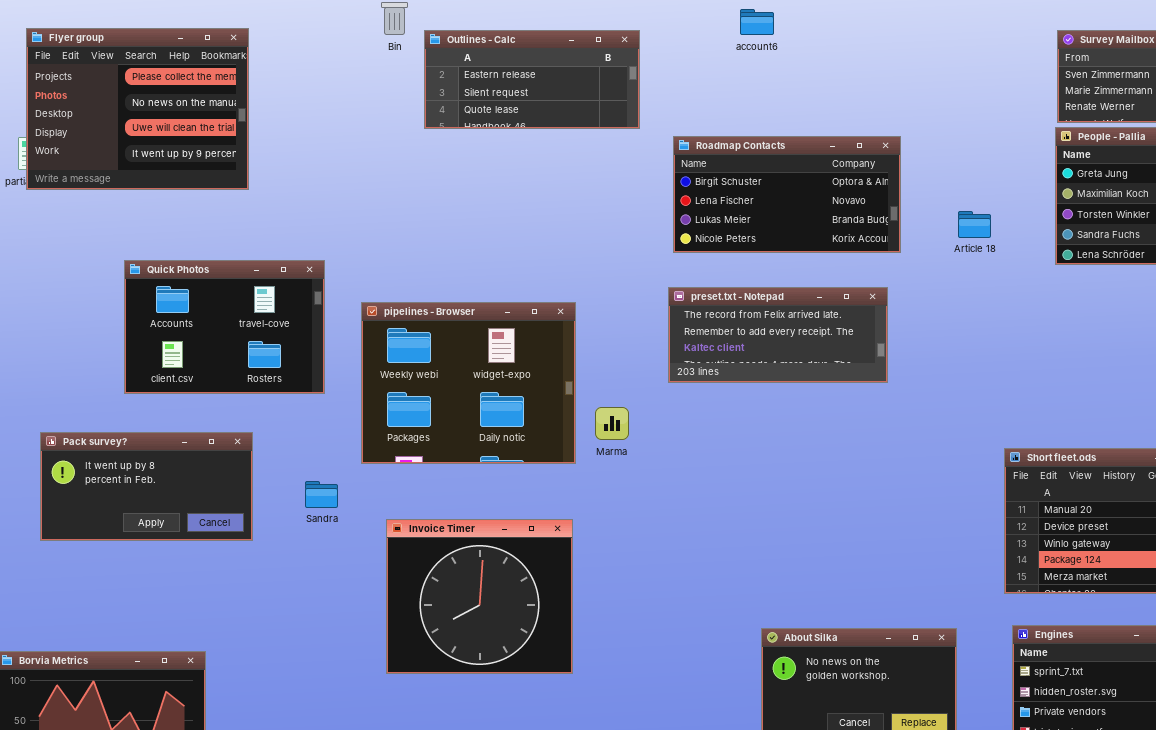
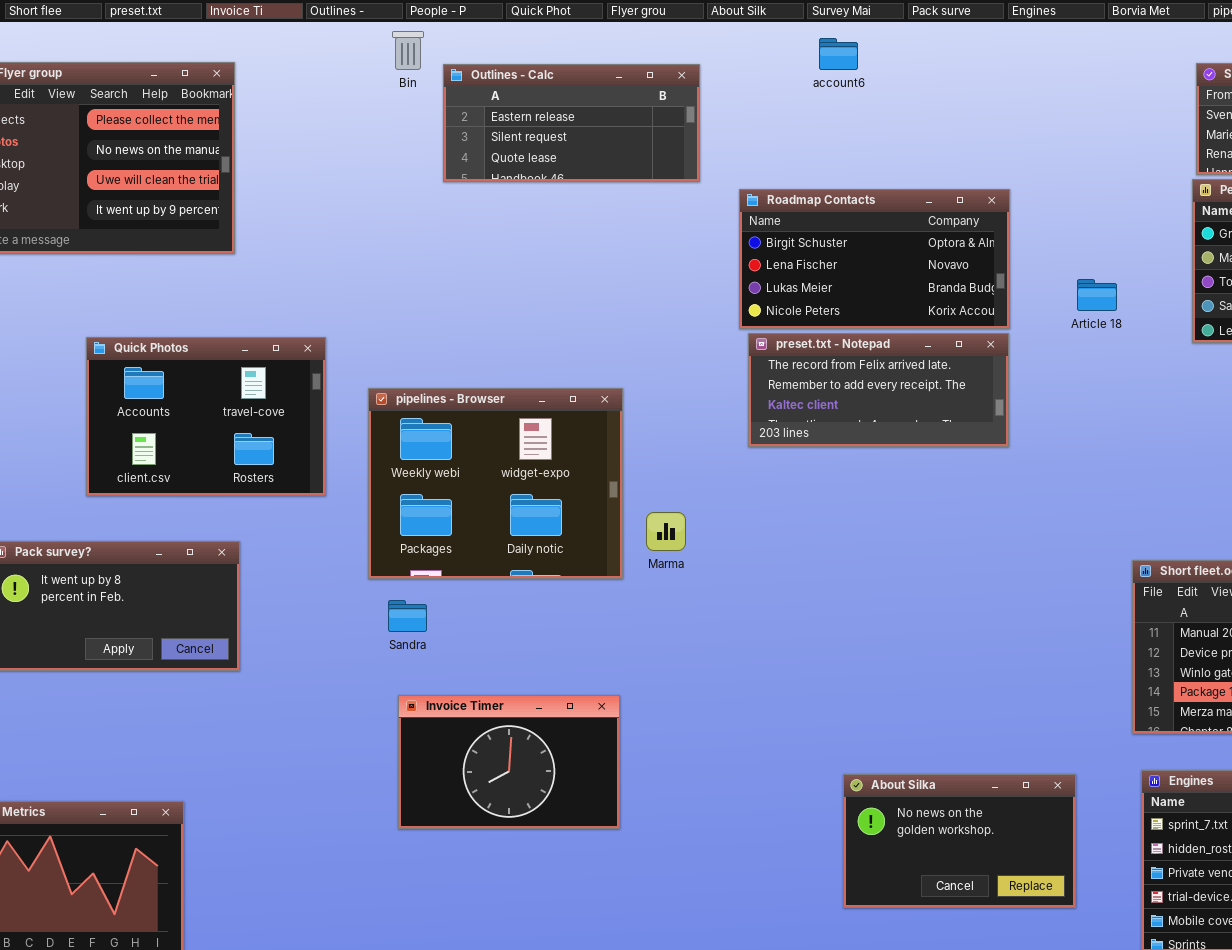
preset.txt - Notepad: [668,287,888,383] -> [748,333,1009,447], moved
Sandra: [305,481,338,508] -> [388,600,427,632], moved
Invoice Timer: [386,519,573,674] -> [398,695,620,829], resized

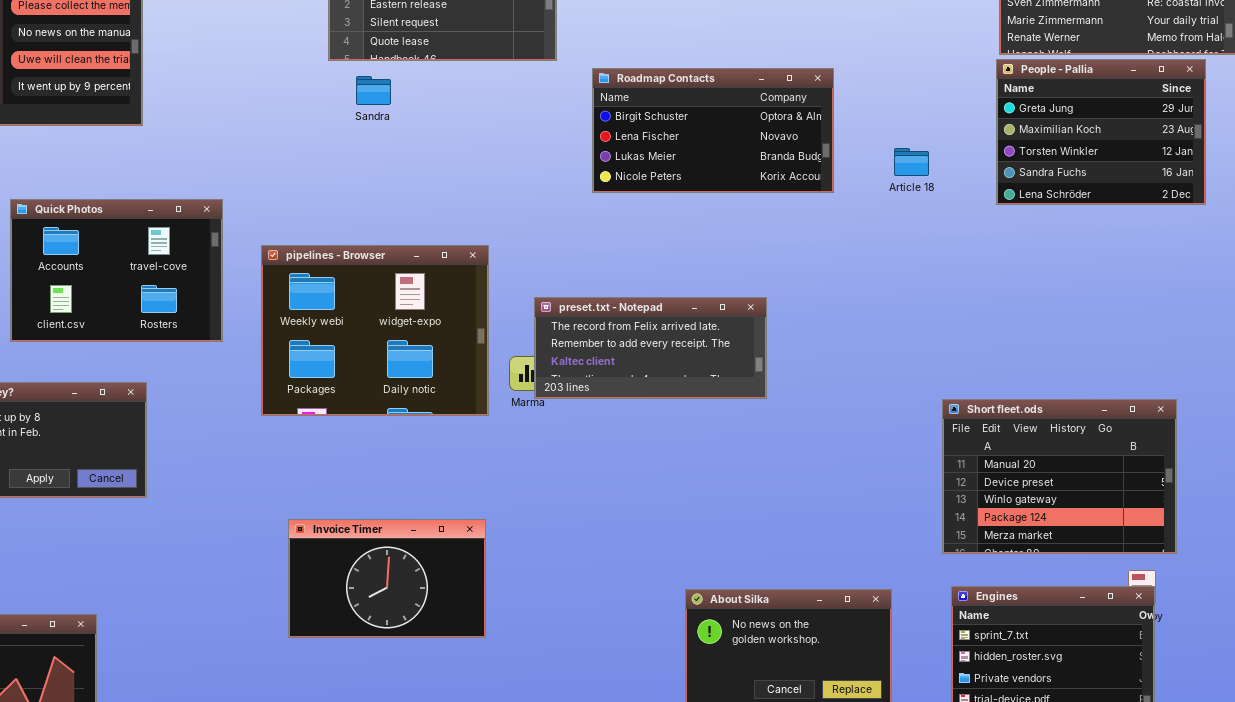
preset.txt - Notepad: [748,333,1009,447] -> [534,297,767,399], moved
Sandra: [388,600,427,632] -> [356,76,391,105], moved

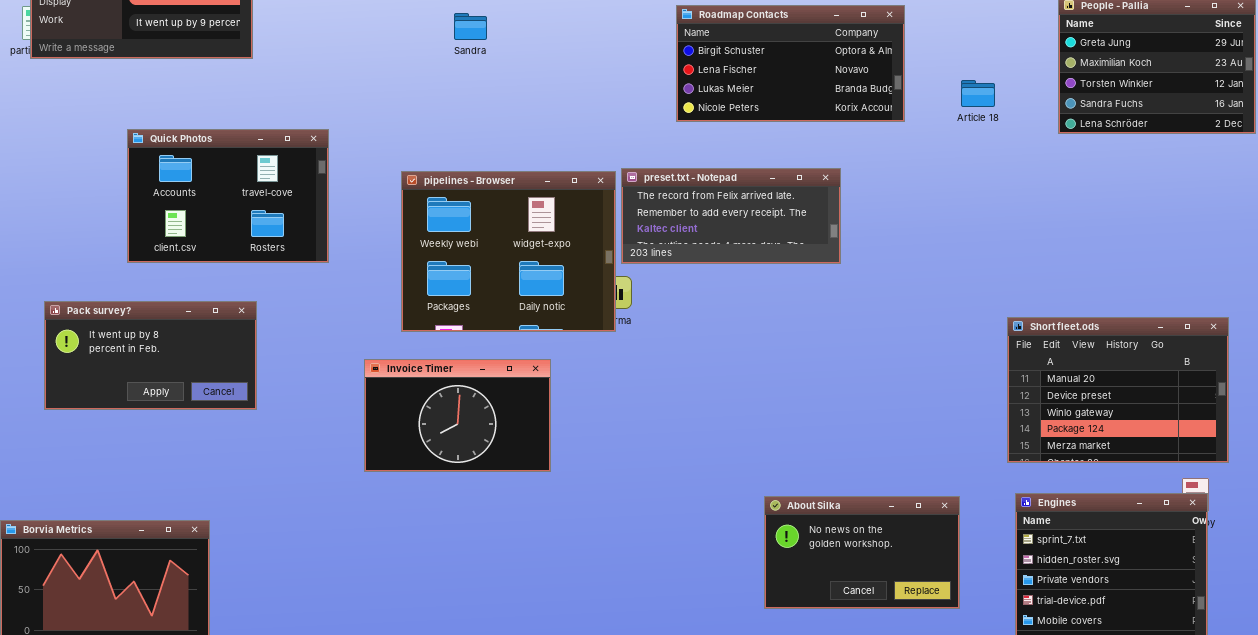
pipelines - Browser: [261,245,489,416] -> [401,171,616,332], moved
preset.txt - Notepad: [534,297,767,399] -> [621,168,841,264], moved
Invoice Timer: [288,519,486,638] -> [364,359,551,472], moved

